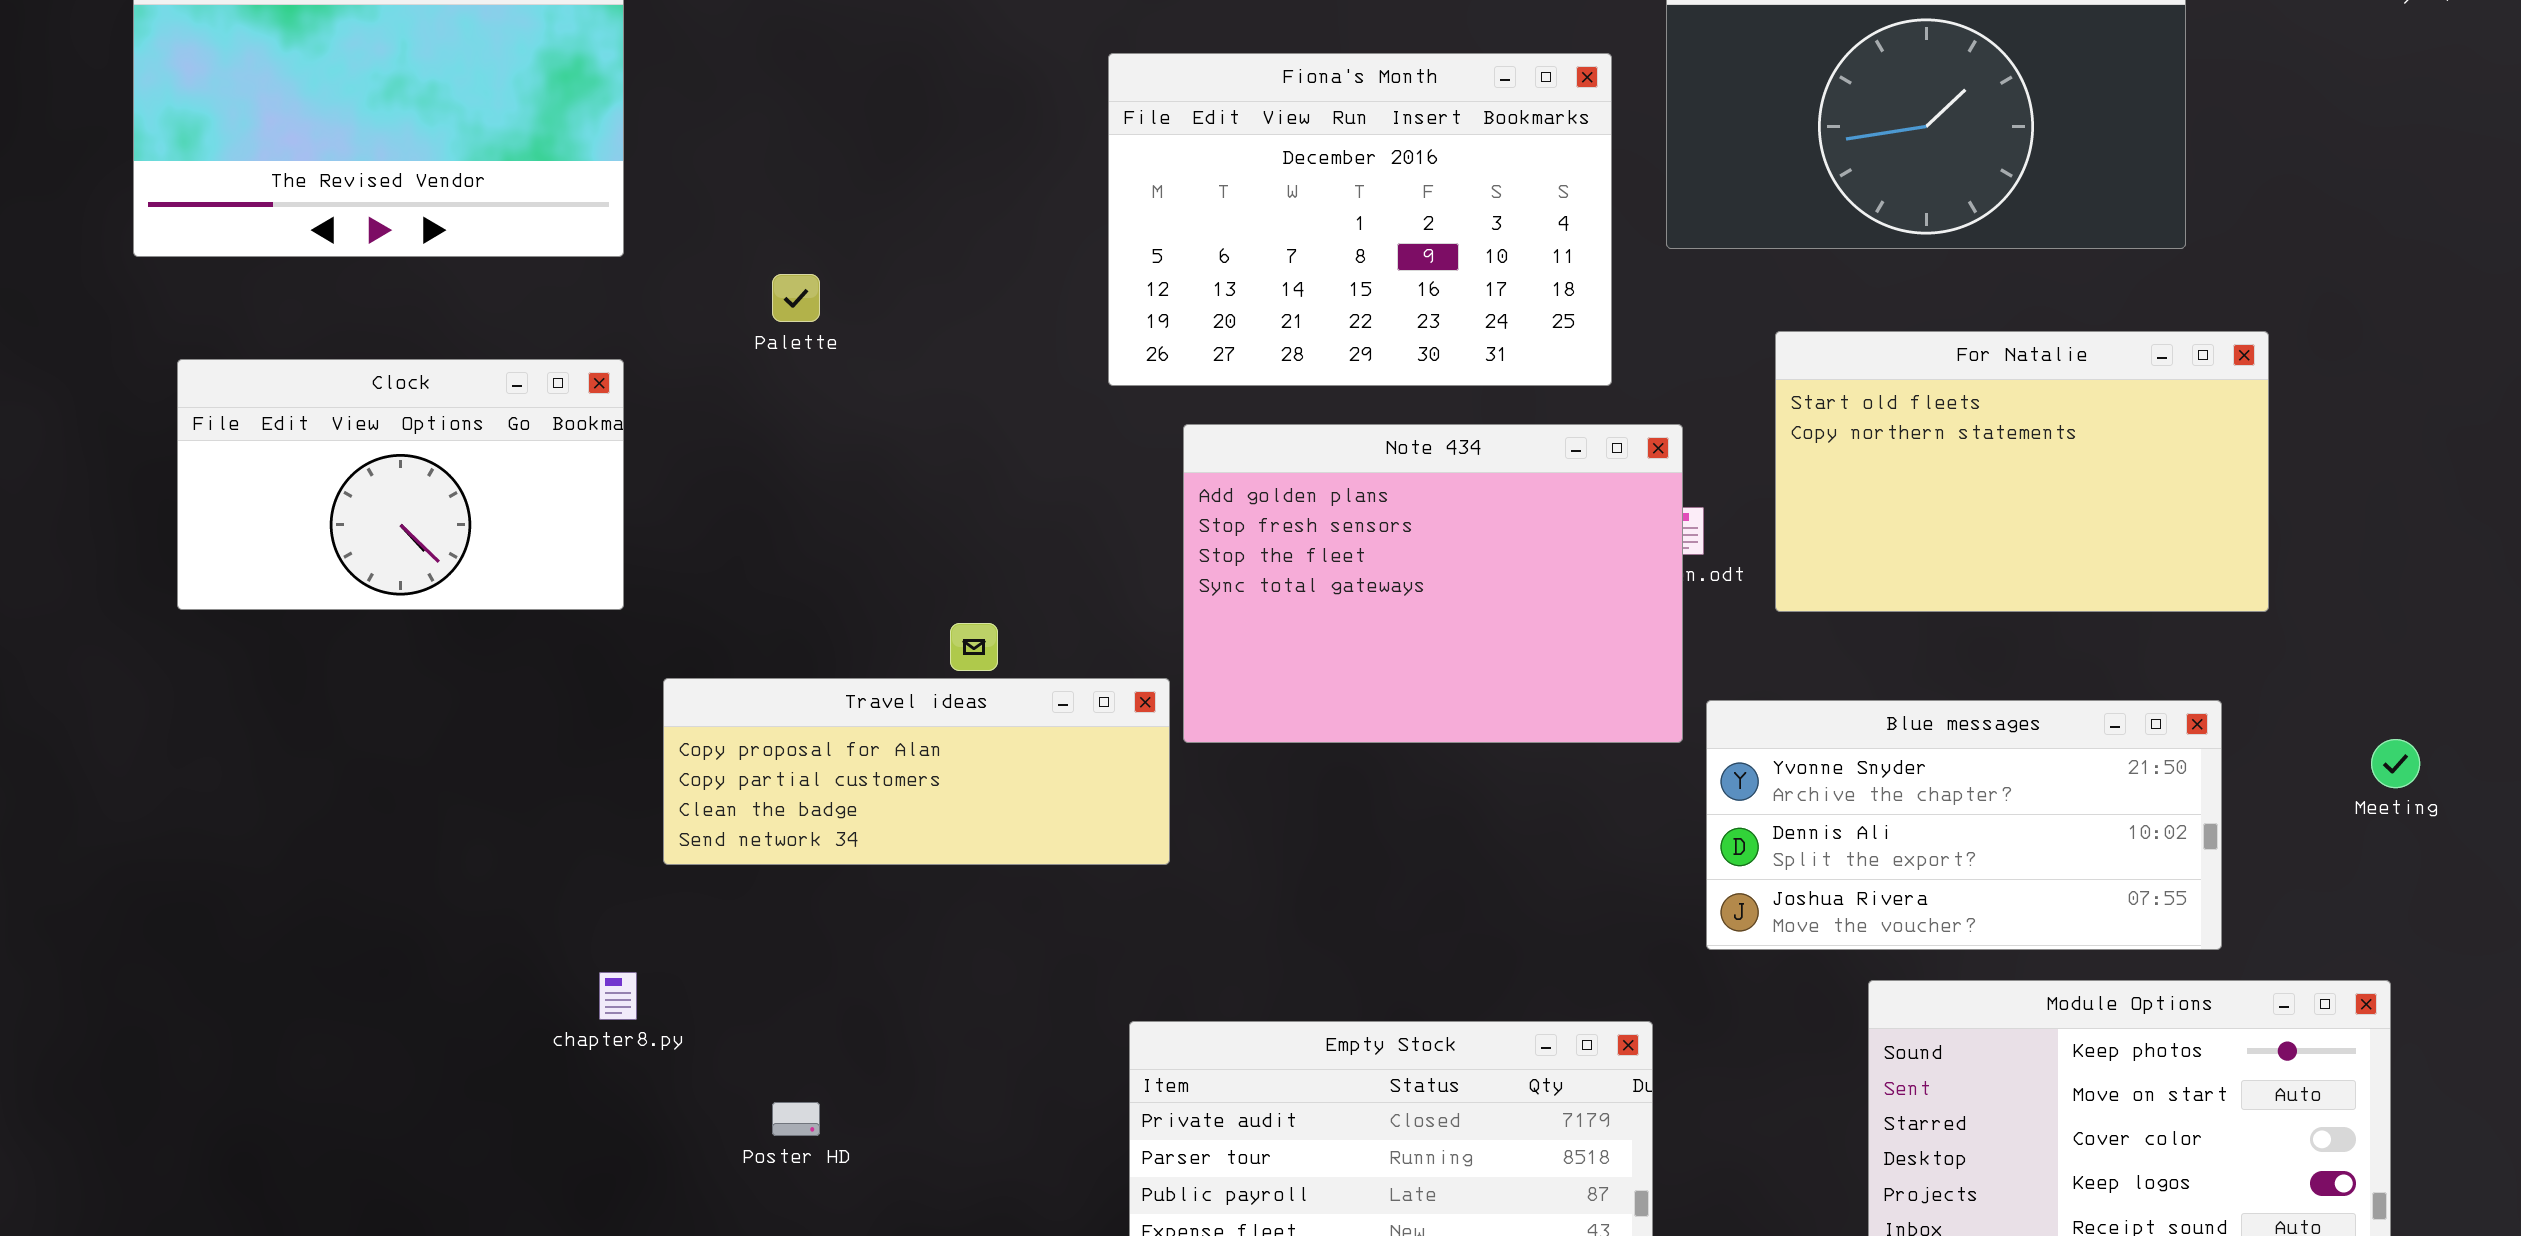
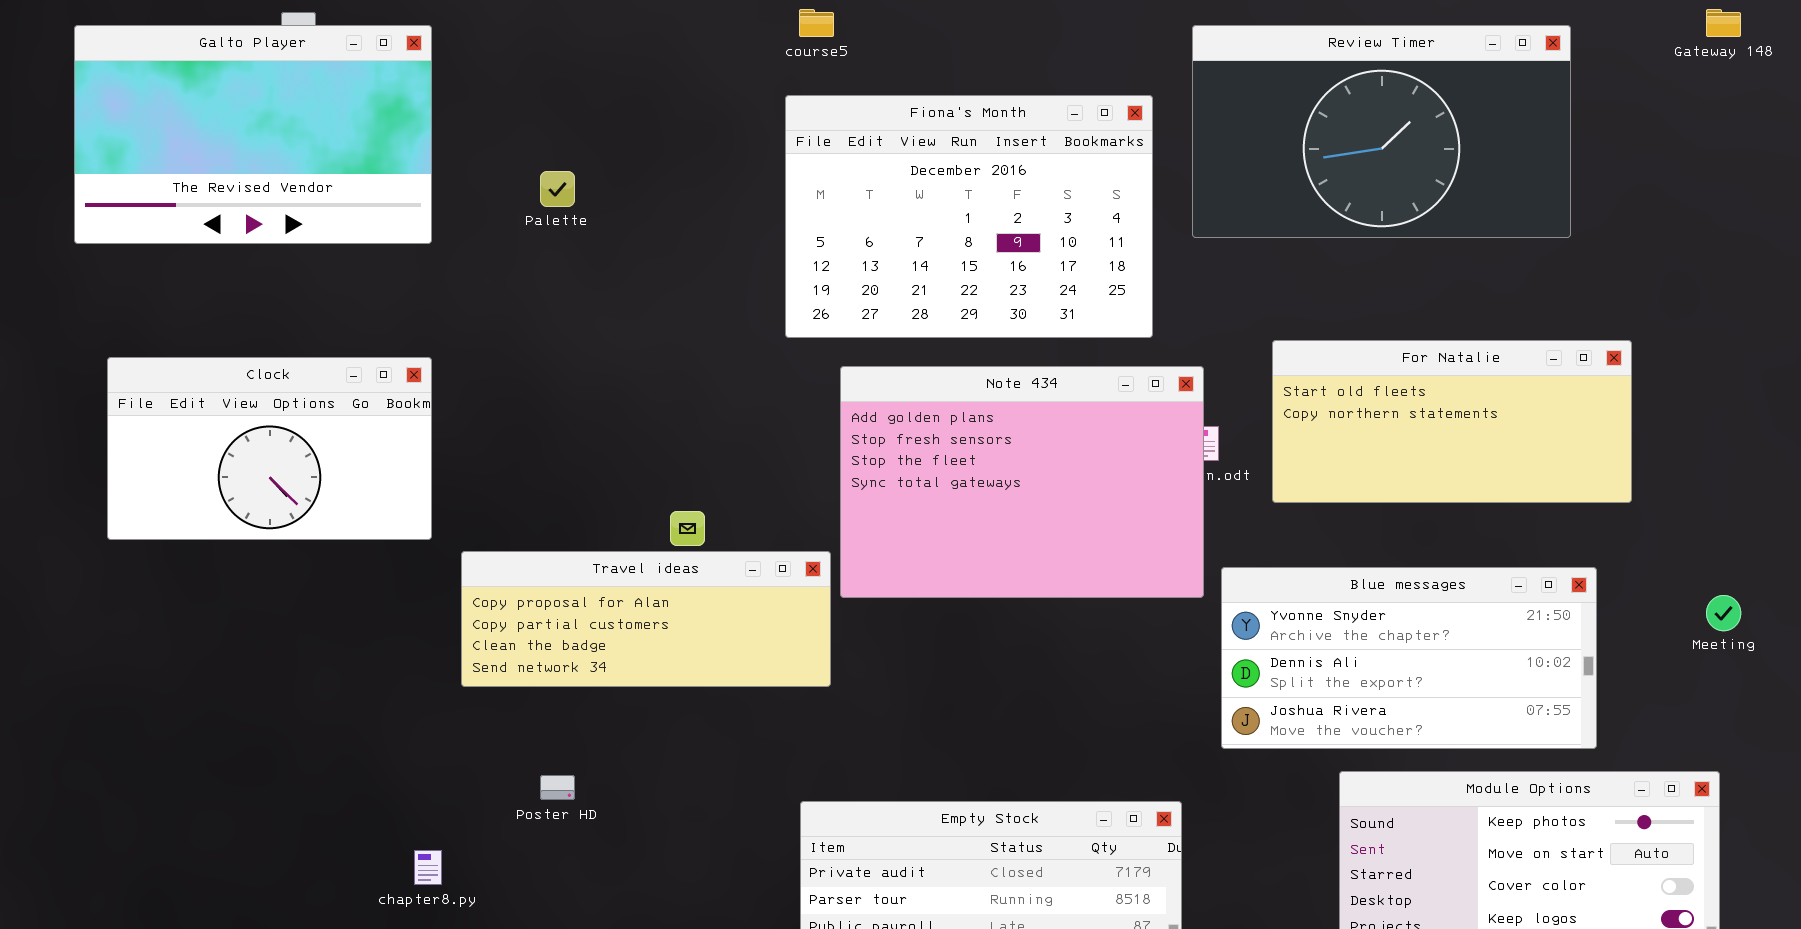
Palette: [772,274,820,322] -> [540,171,575,207], moved
For Natalie: [1775,331,2269,612] -> [1272,340,1632,503], resized
Clock: [177,359,624,610] -> [107,357,432,540], moved
chapter8.py: [599,972,637,1020] -> [414,850,442,885], moved
Poster HD: [772,1102,820,1136] -> [540,775,575,800], moved

